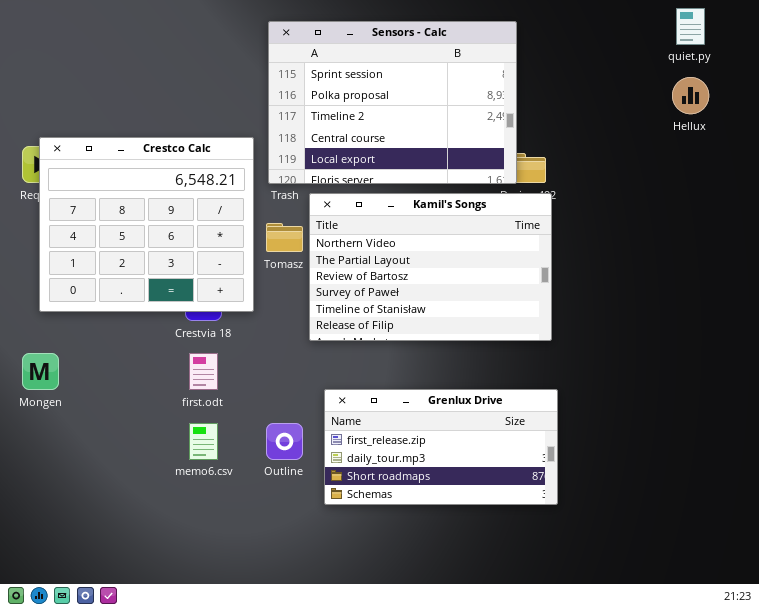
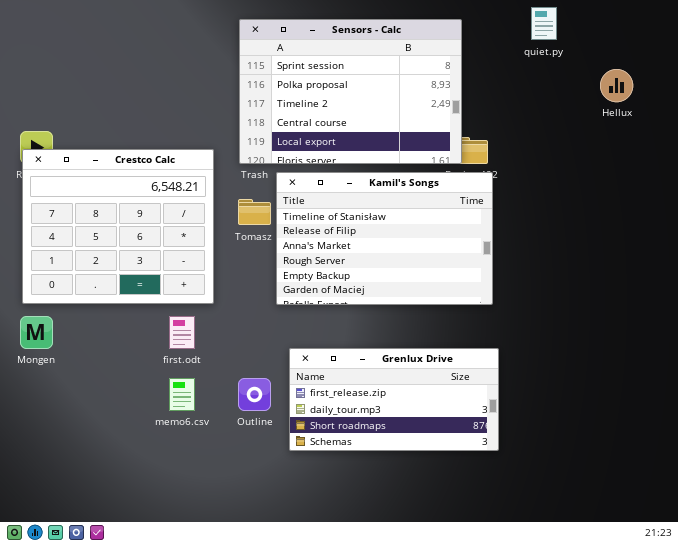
quiet.py: [676,8,705,45] -> [531,7,557,40], moved
Crestco Calc: [39,137,254,312] -> [22,149,214,304], moved
Kamil's Songs: [309,193,552,341] -> [276,172,493,305], scrolled down 4 rows

